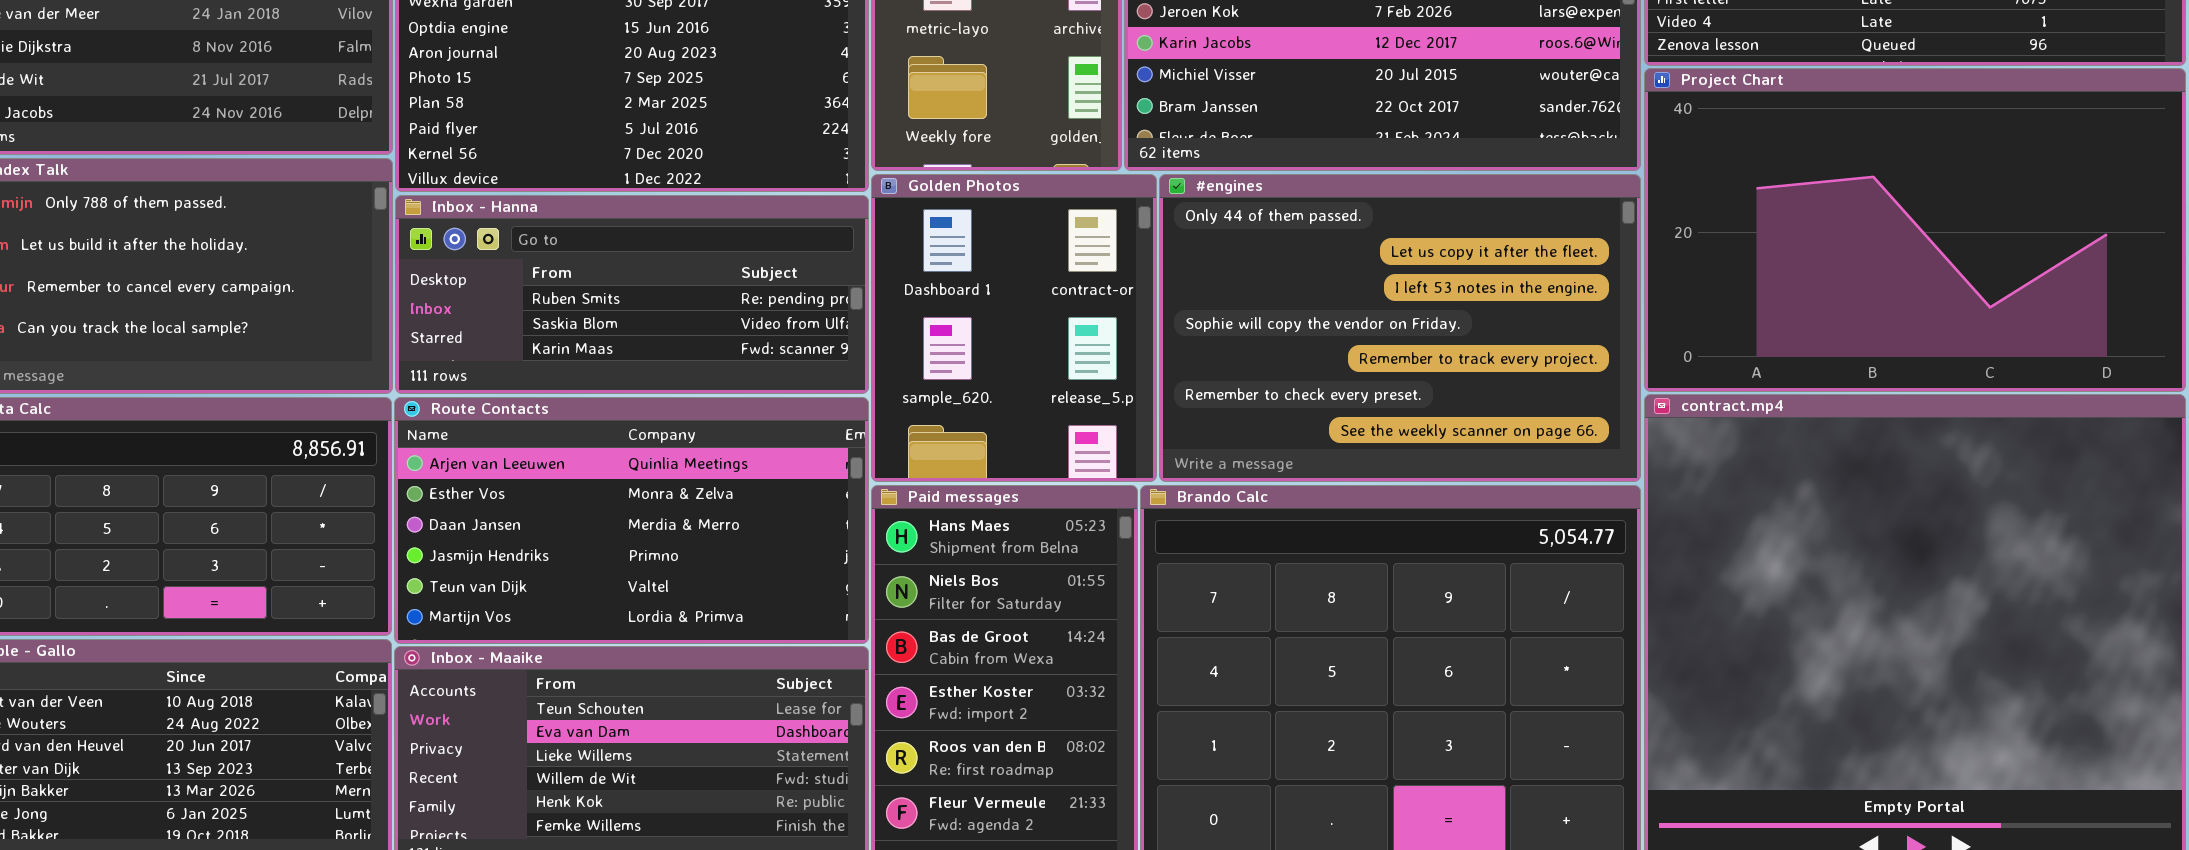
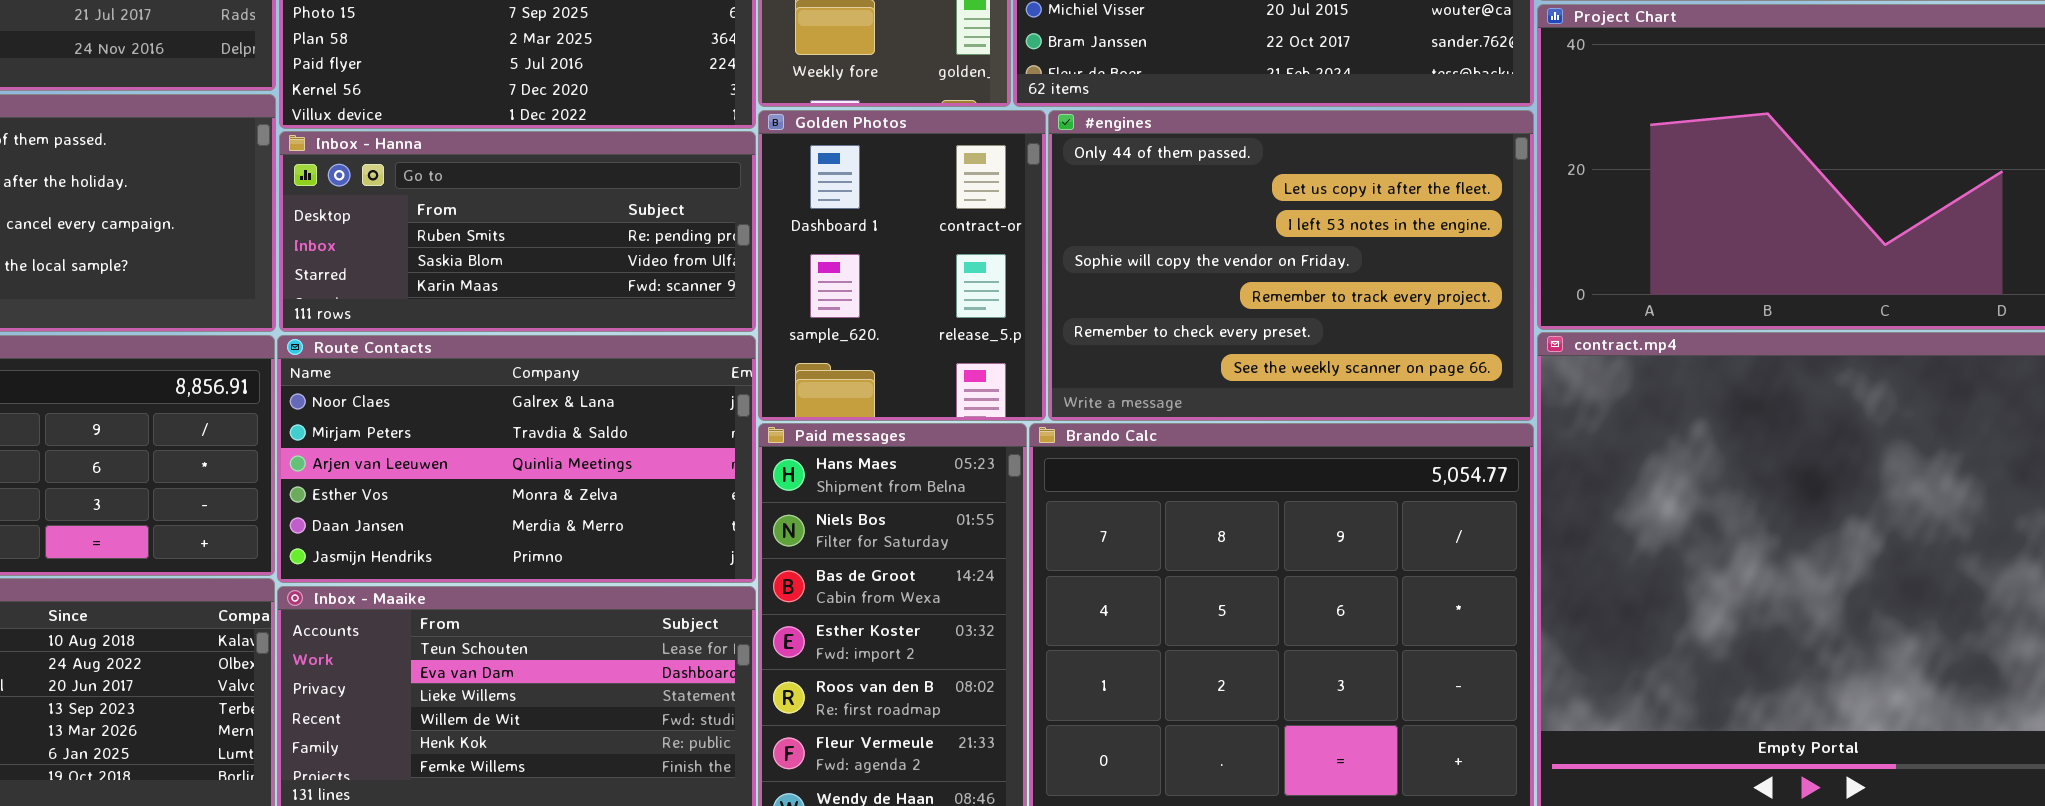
Route Contacts: [394,397,869,644] -> [277,335,756,583], scrolled up 2 rows

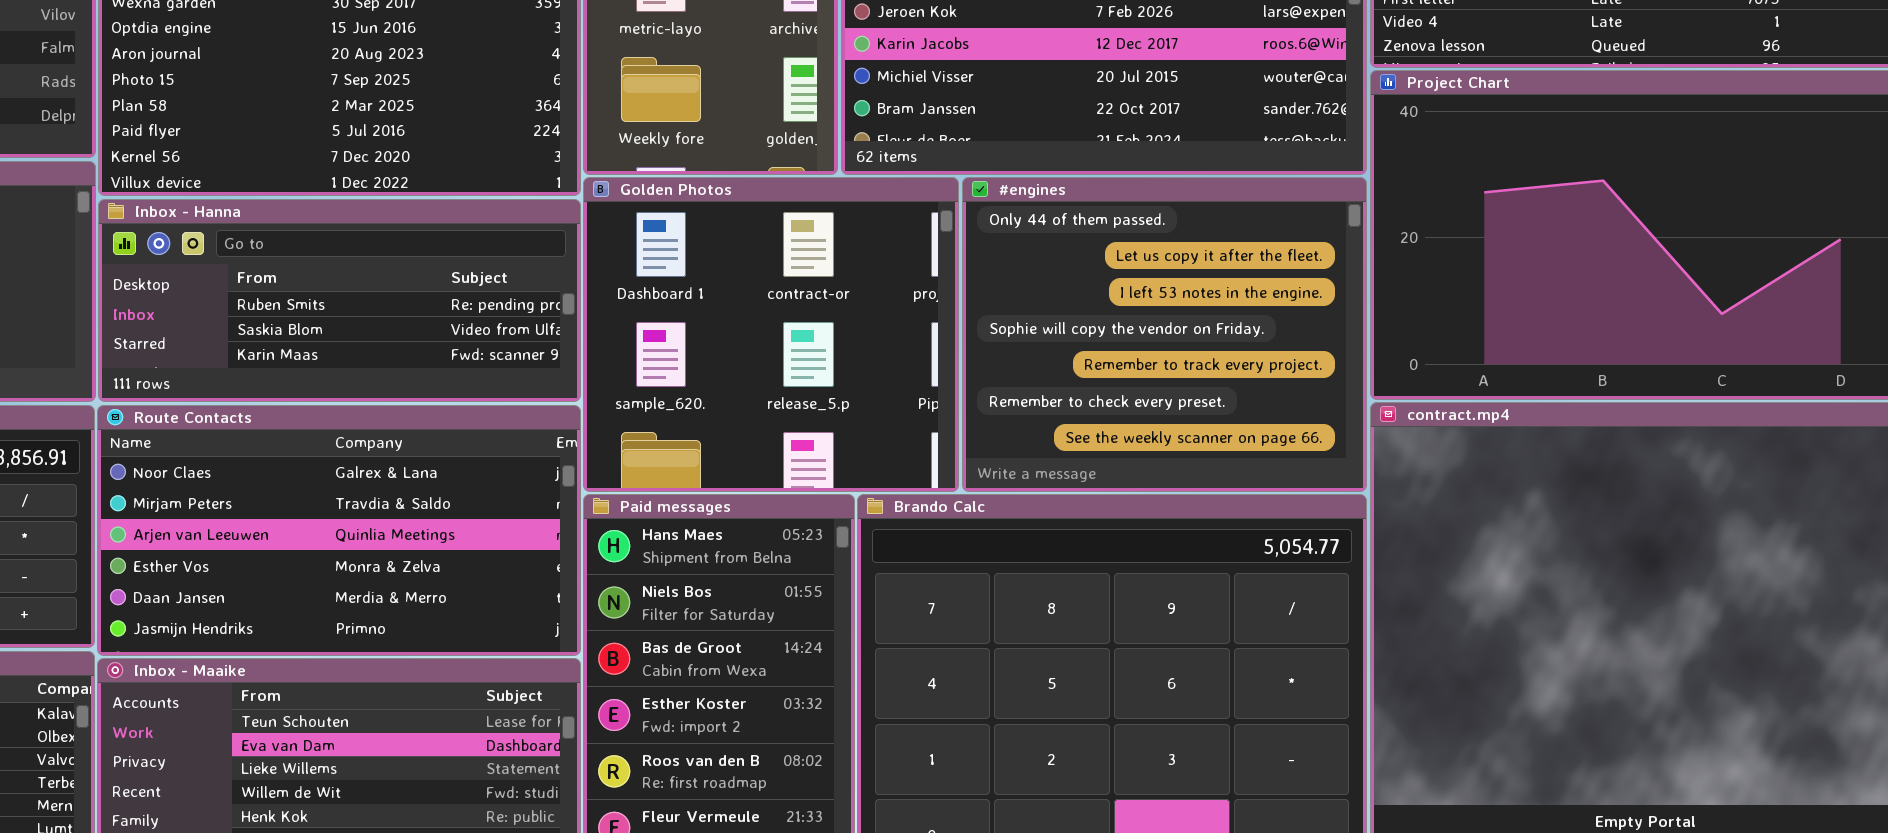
Golden Photos: [758,110,1046,421] -> [583,177,959,492], resized
#engines: [1048,110,1534,421] -> [962,177,1367,492], resized

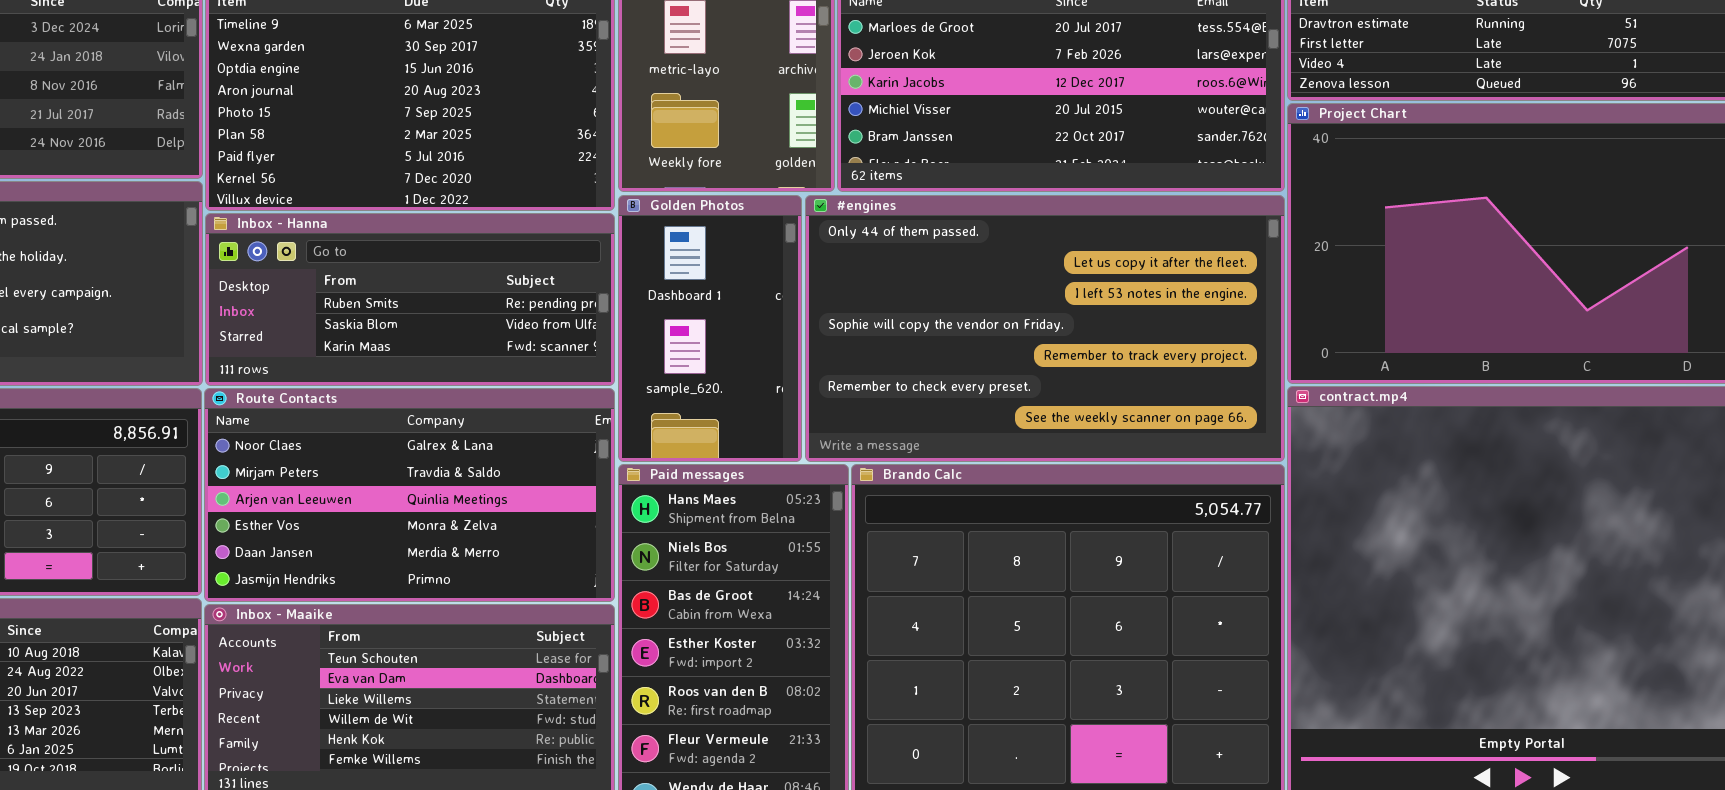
Golden Photos: [583,177,959,492] -> [618,195,802,462], resized
#engines: [962,177,1367,492] -> [805,195,1285,462], resized

